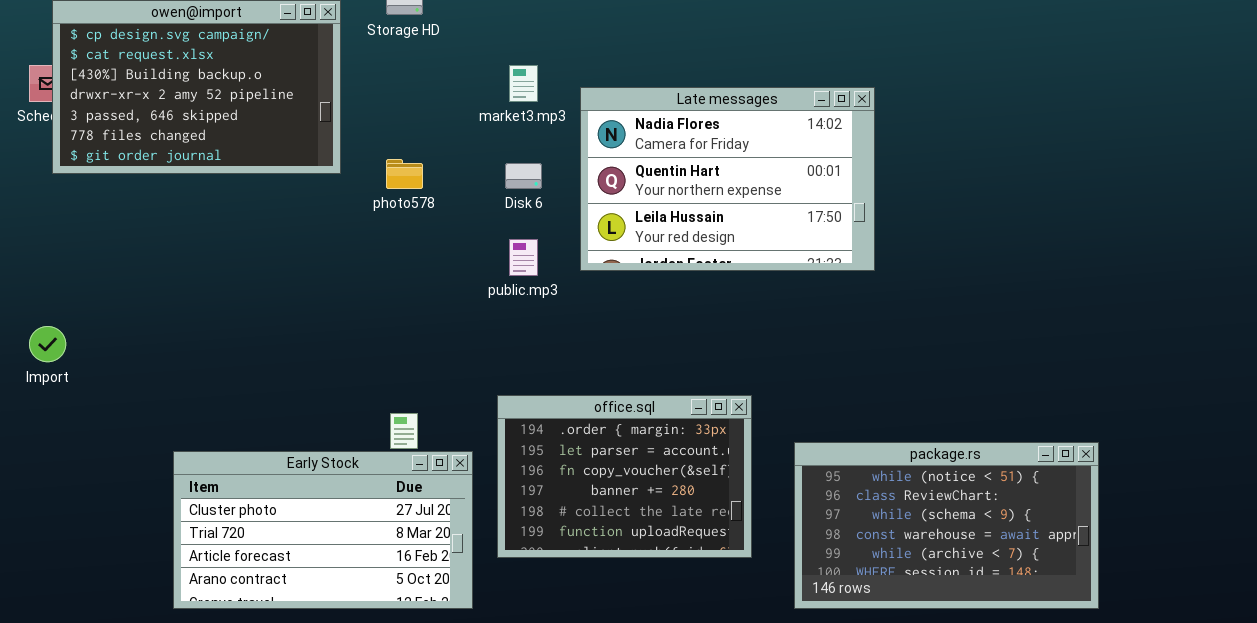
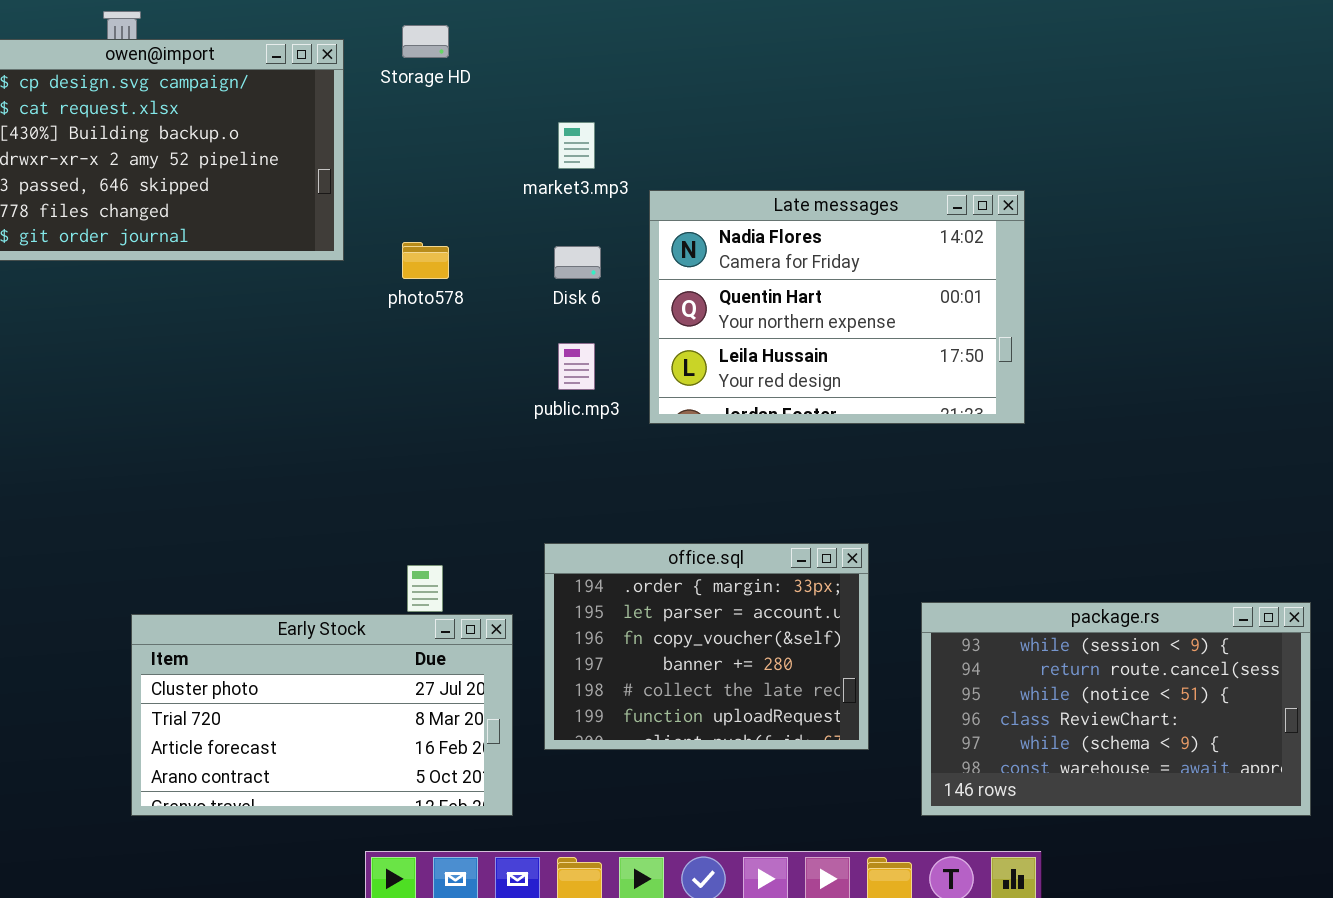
Late messages: [580,87,875,271] -> [649,190,1025,424], moved
package.rs: [794,442,1099,609] -> [921,602,1311,816], scrolled up 2 rows

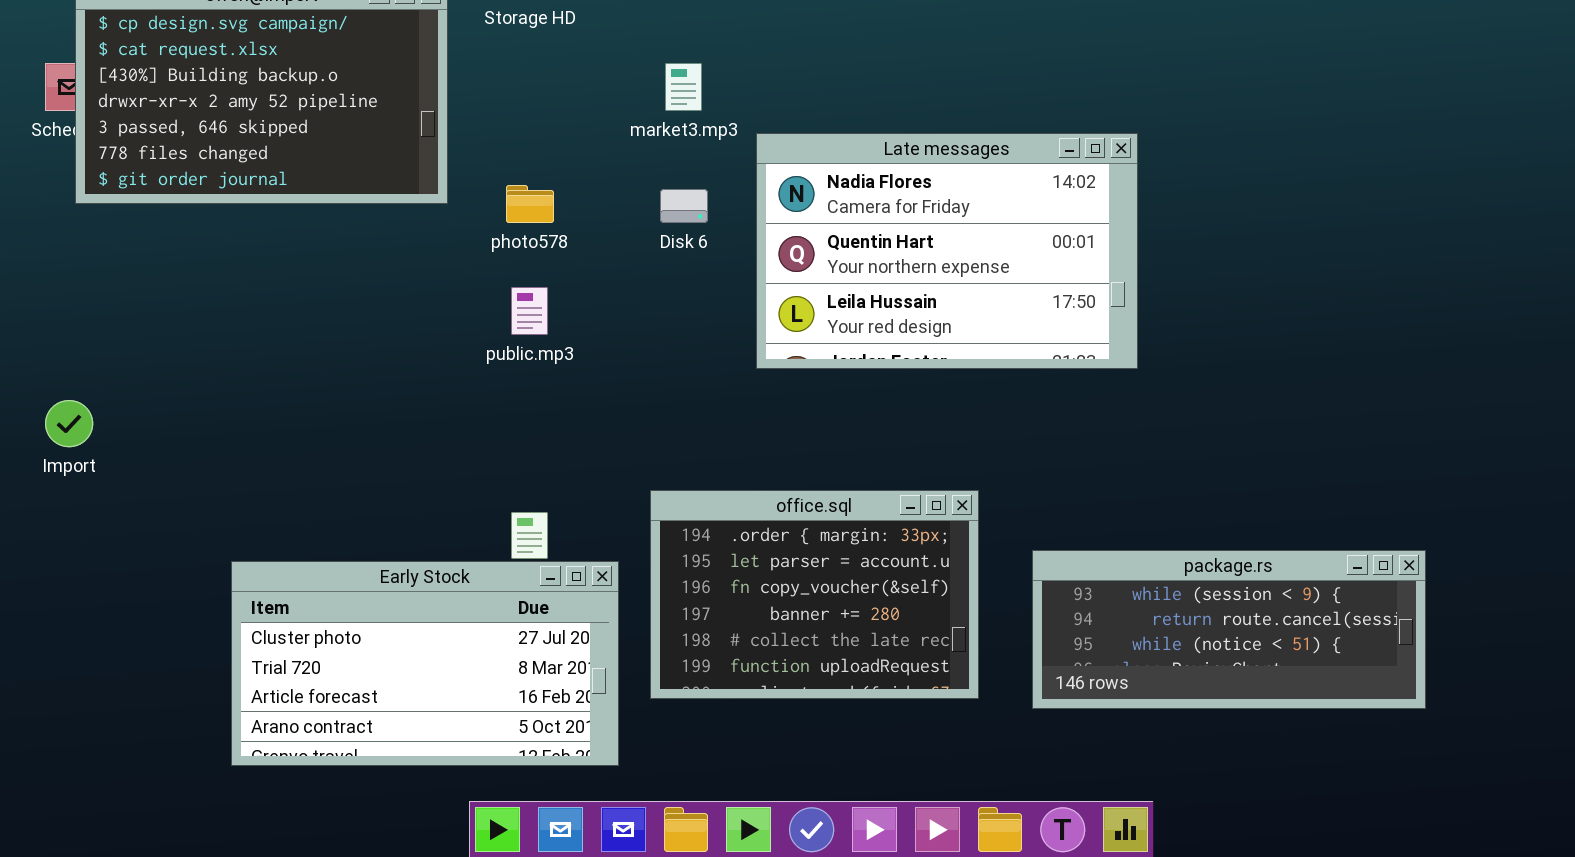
public.mp3: [558,343,595,390] -> [511,287,548,335], moved
package.rs: [921,602,1311,816] -> [1032,550,1426,709], resized

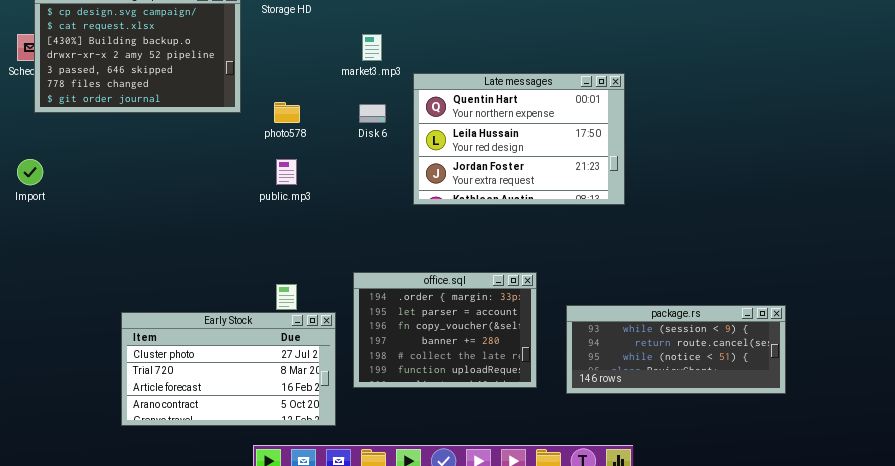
Late messages: [756,133,1138,369] -> [413,73,625,205], scrolled down 1 row
Import: [45,400,93,447] -> [17,159,43,185], moved

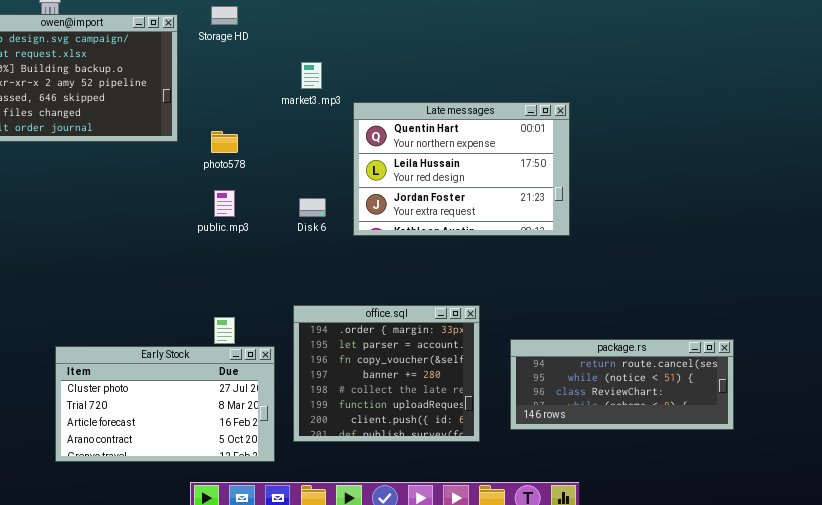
Disk 6: [359,104,386,123] -> [299,198,326,217], moved
office.sql: [353,272,537,388] -> [293,305,480,442], resized
package.rs: [566,305,786,394] -> [510,339,734,430], scrolled down 1 row

